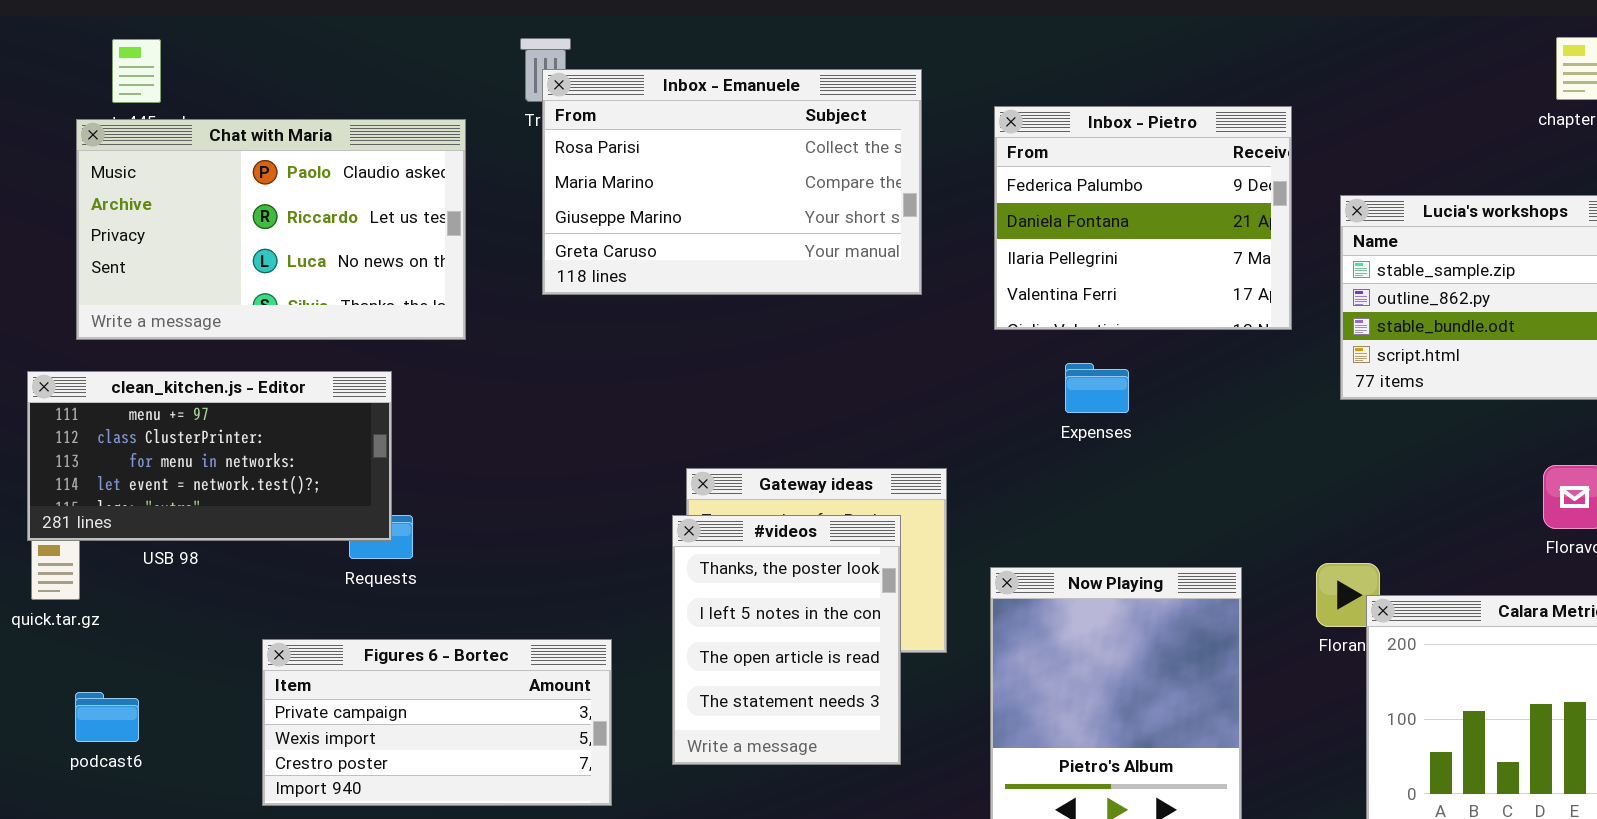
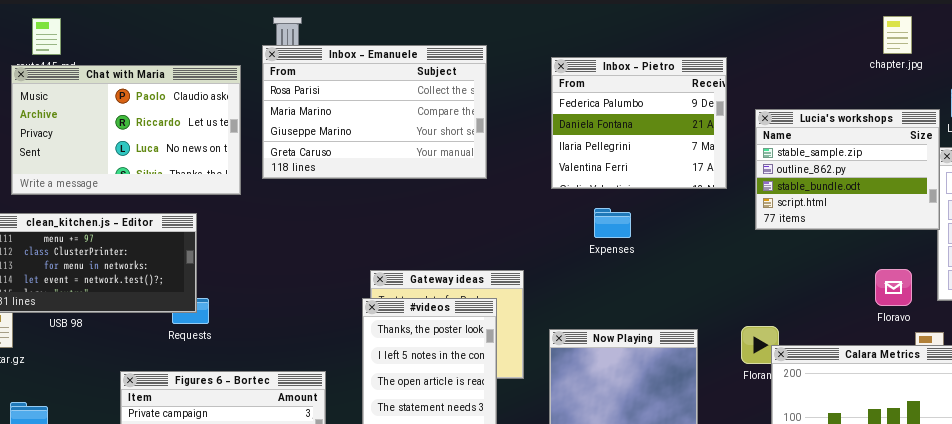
Inbox - Emanuele: [542,69,922,295] -> [262,45,487,179], moved

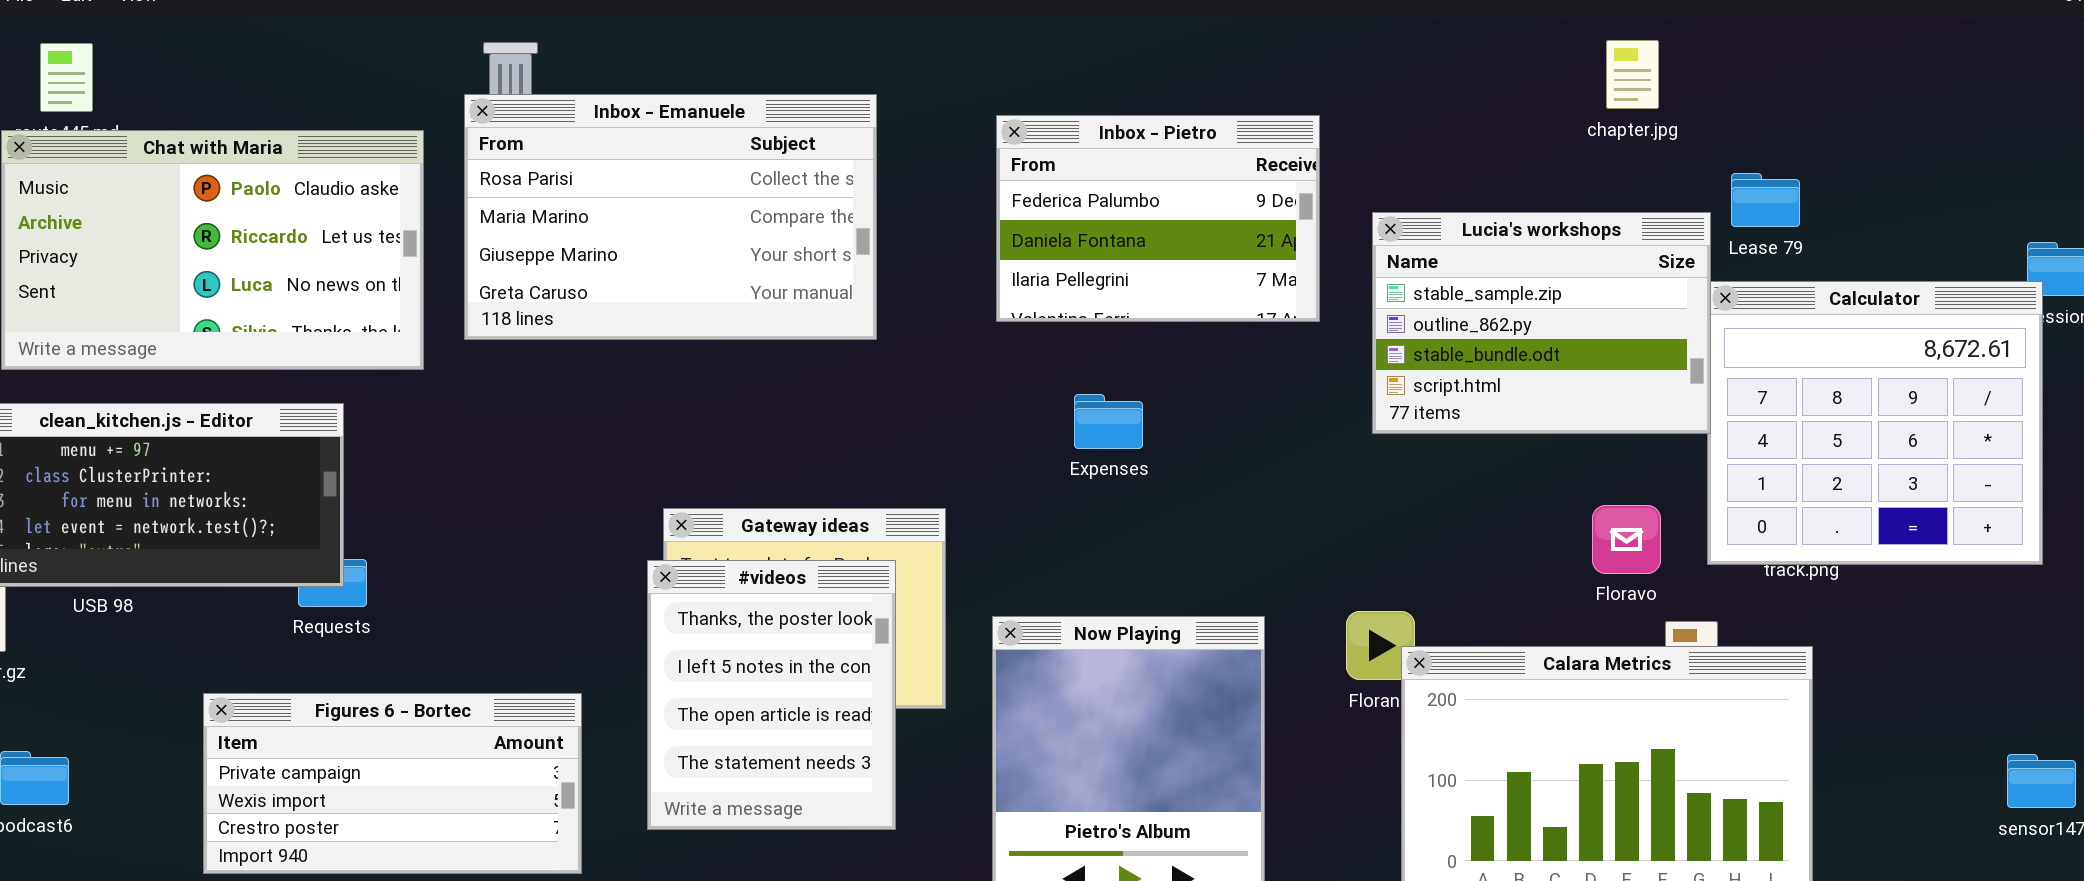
Inbox - Pietro: [551,57,727,189] -> [996,115,1320,322], resized

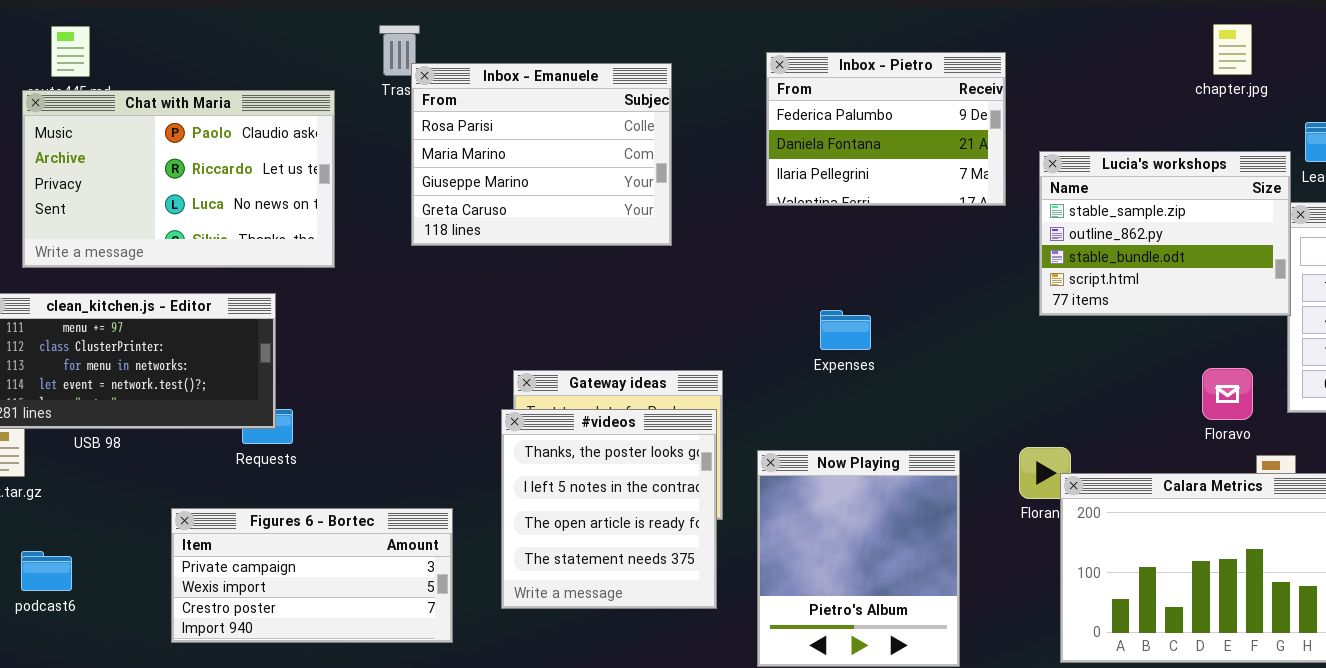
Inbox - Emanuele: [464,94,877,340] -> [411,63,672,246], resized
Inbox - Pietro: [996,115,1320,322] -> [766,52,1006,206], moved
Expenses: [1074,394,1143,449] -> [820,310,871,350], moved
#videos: [647,560,896,830] -> [501,409,717,609], resized

